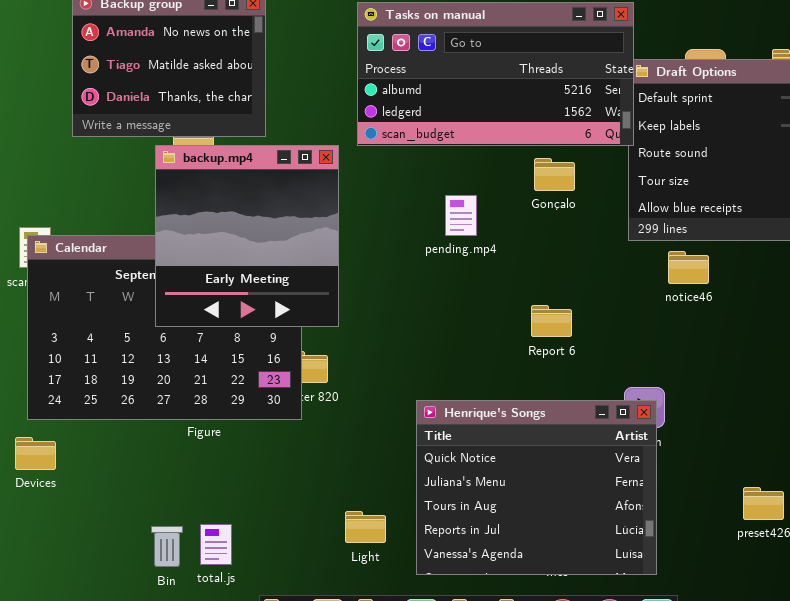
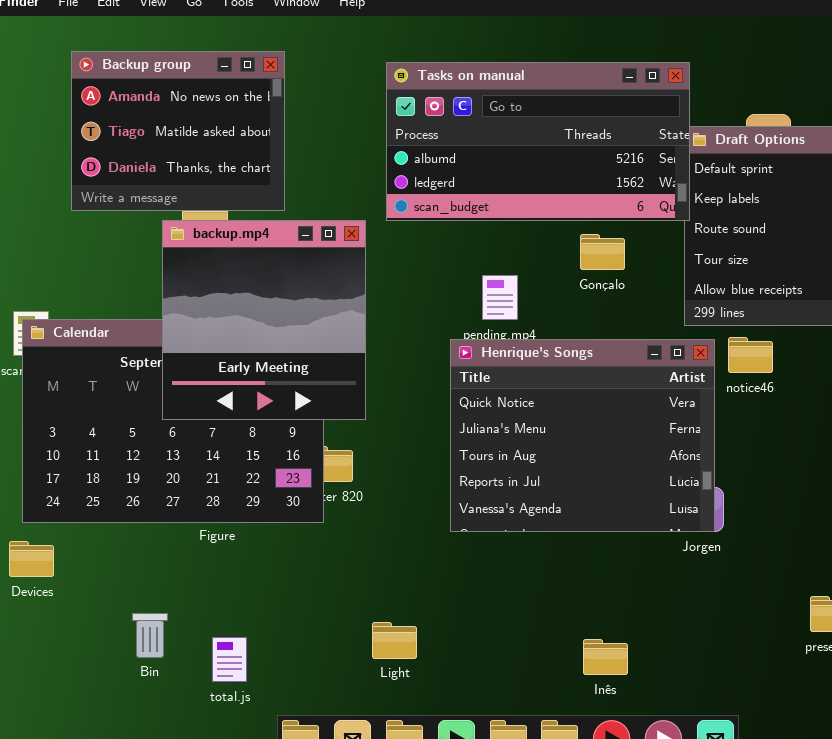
Henrique's Songs: [416,400,657,575] -> [450,339,715,532], moved
Bin: [151,526,183,567] -> [132,613,168,658], moved

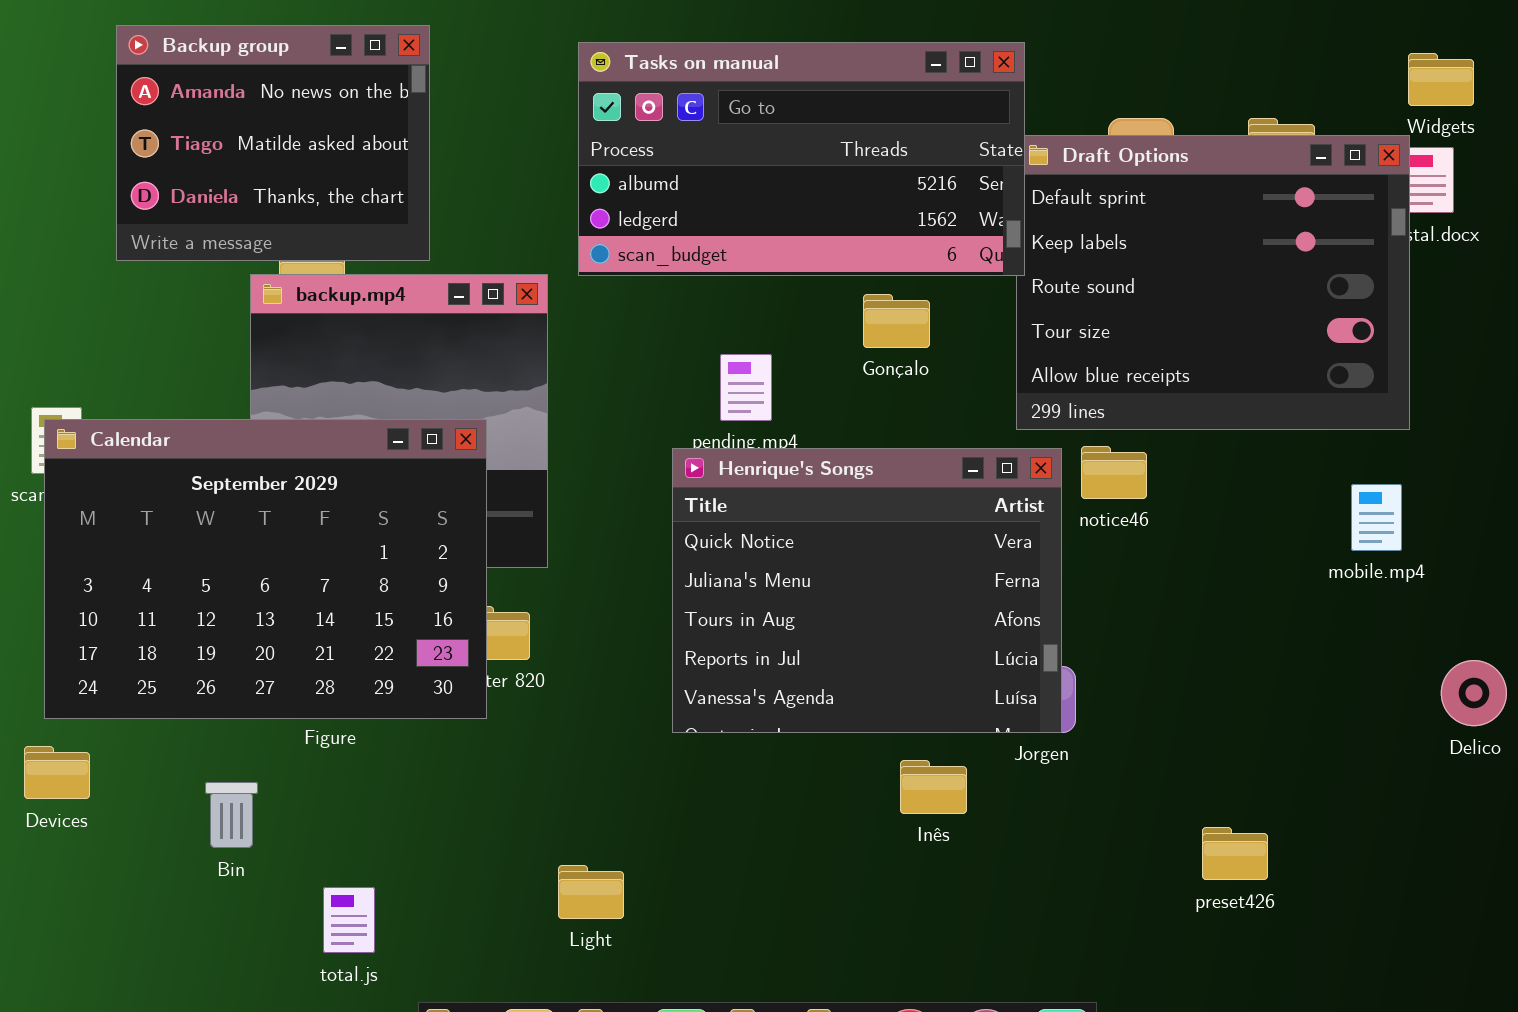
Calendar: [22,319,324,523] -> [44,419,487,719], raised
Bin: [132,613,168,658] -> [205,782,258,848], moved
Inês: [583,639,628,675] -> [900,760,967,814], moved

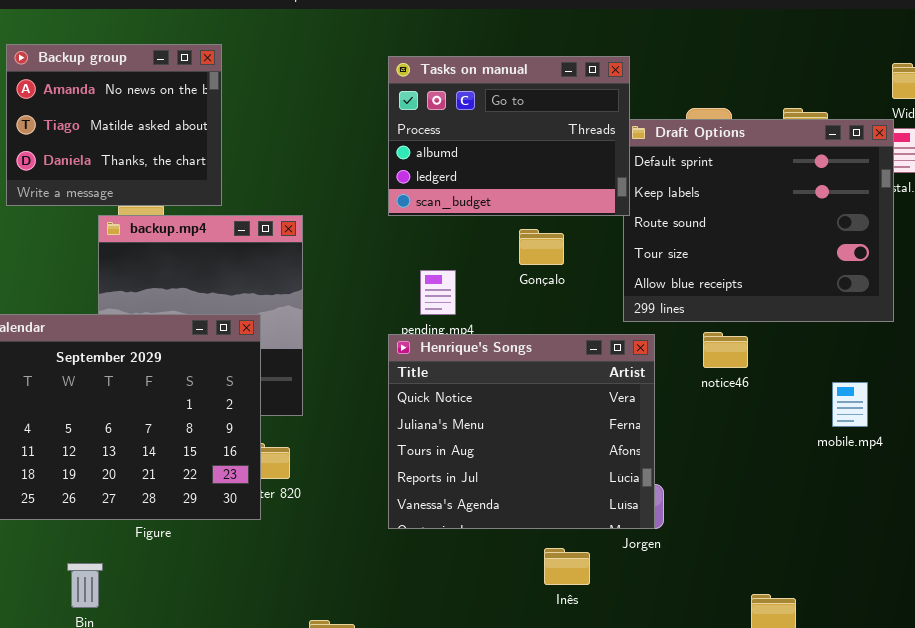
Tasks on manual: [578,42,1025,276] -> [388,56,630,216], resized
notice46: [1081,446,1147,499] -> [703,332,748,368], moved
mobile.mp4: [1351,484,1402,551] -> [832,382,868,427], moved

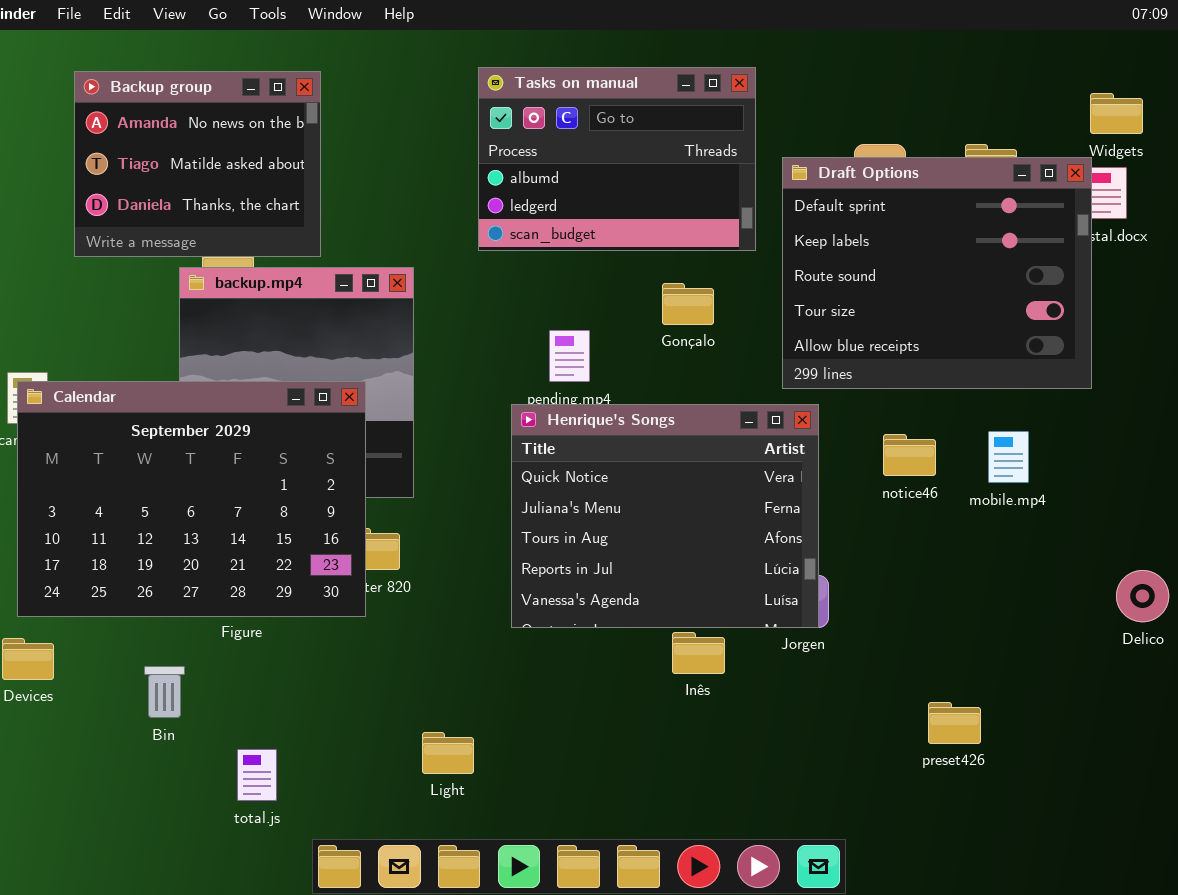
Tasks on manual: [388,56,630,216] -> [478,67,756,251], moved
notice46: [703,332,748,368] -> [883,434,936,476], moved
mobile.mp4: [832,382,868,427] -> [988,431,1029,483], moved
Inês: [544,548,590,585] -> [672,632,725,674], moved

